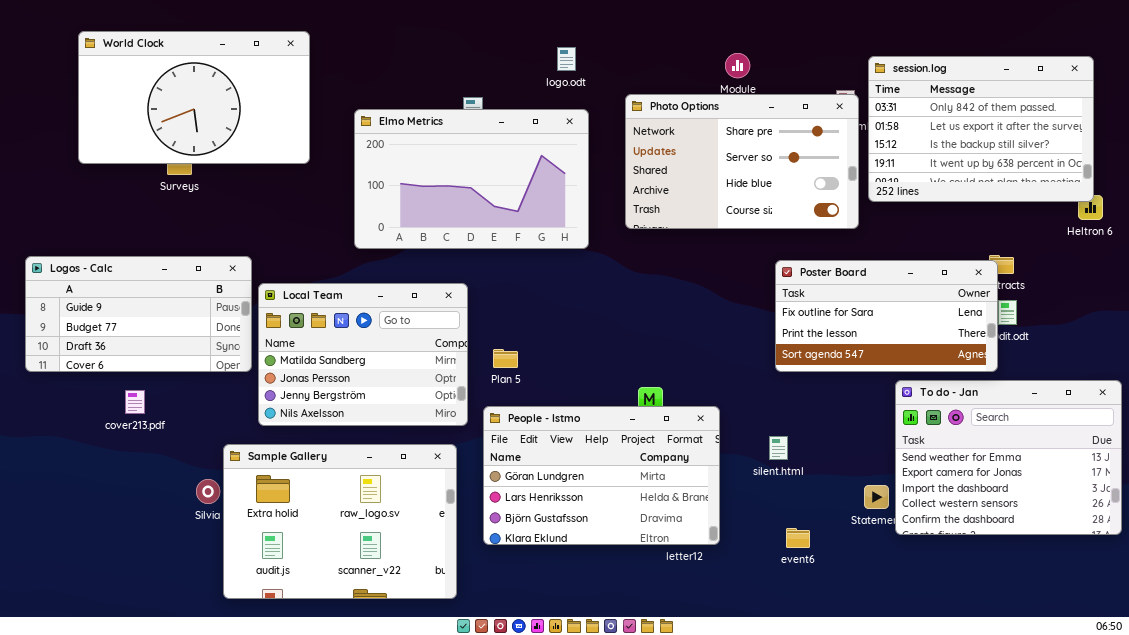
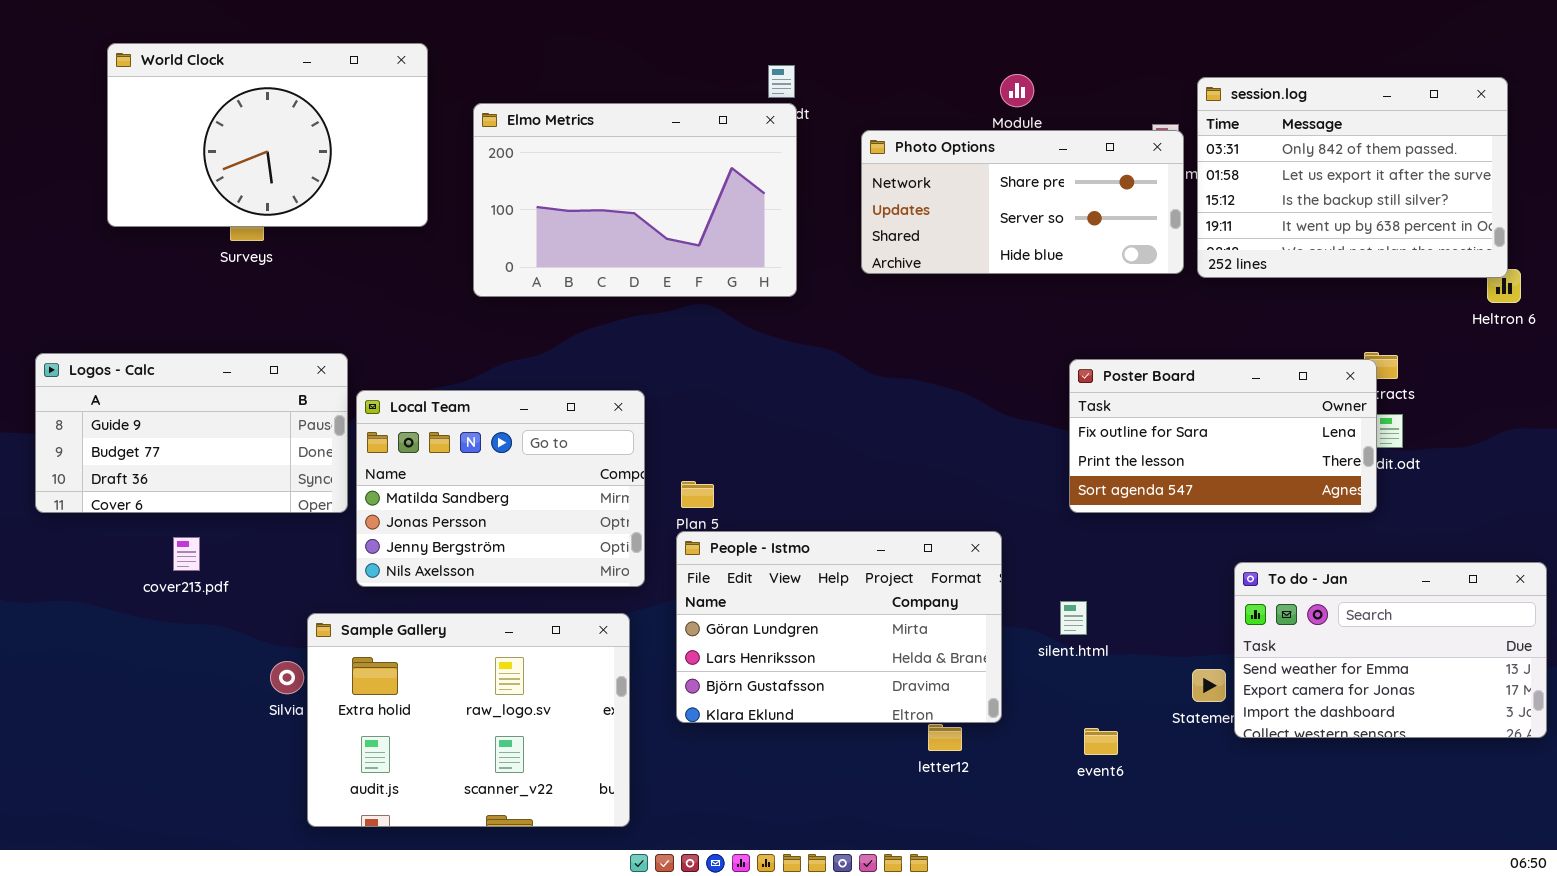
Photo Options: [625,94,859,229] -> [861,130,1184,274], resized
Elmo Metrics: [354,109,589,249] -> [473,103,797,297], moved
To do - Jan: [895,380,1122,535] -> [1234,562,1547,738], resized
People - Istmo: [483,406,720,545] -> [676,531,1002,723], moved

